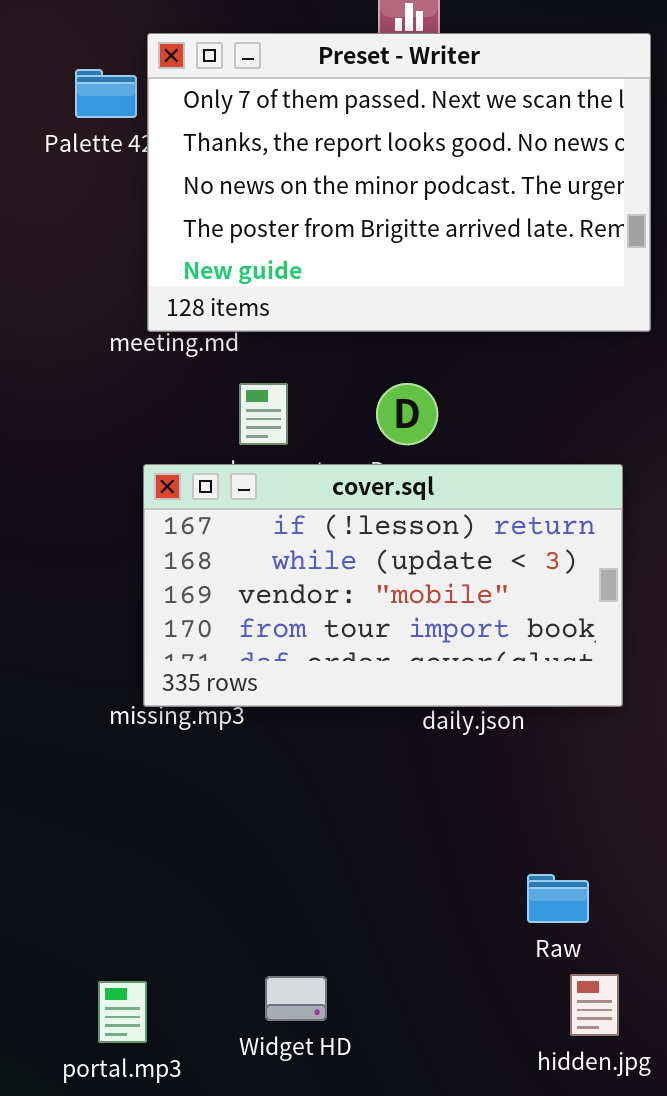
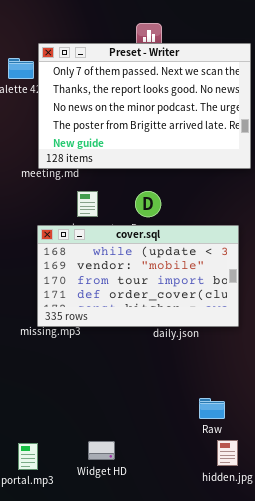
cover.sql: [143,464,623,707] -> [37,225,239,327], scrolled down 1 row

